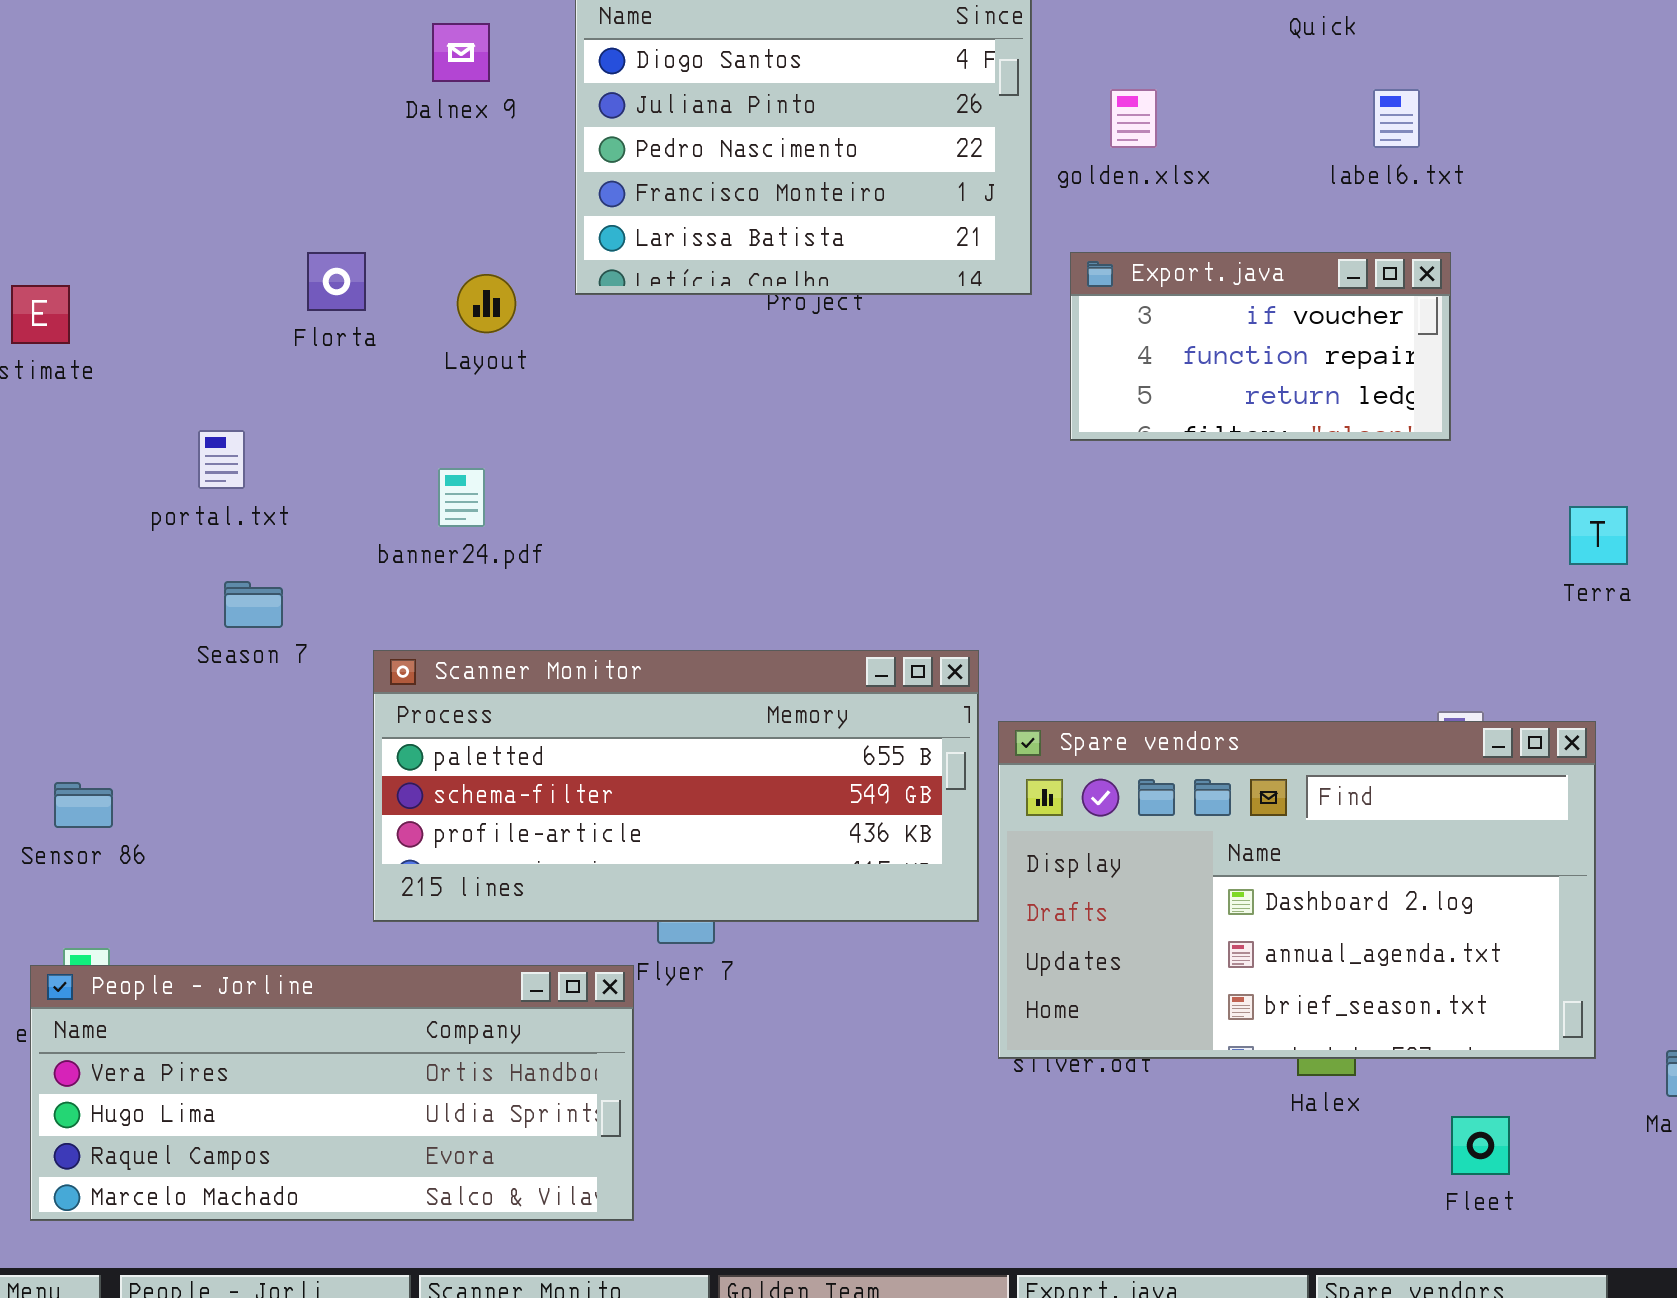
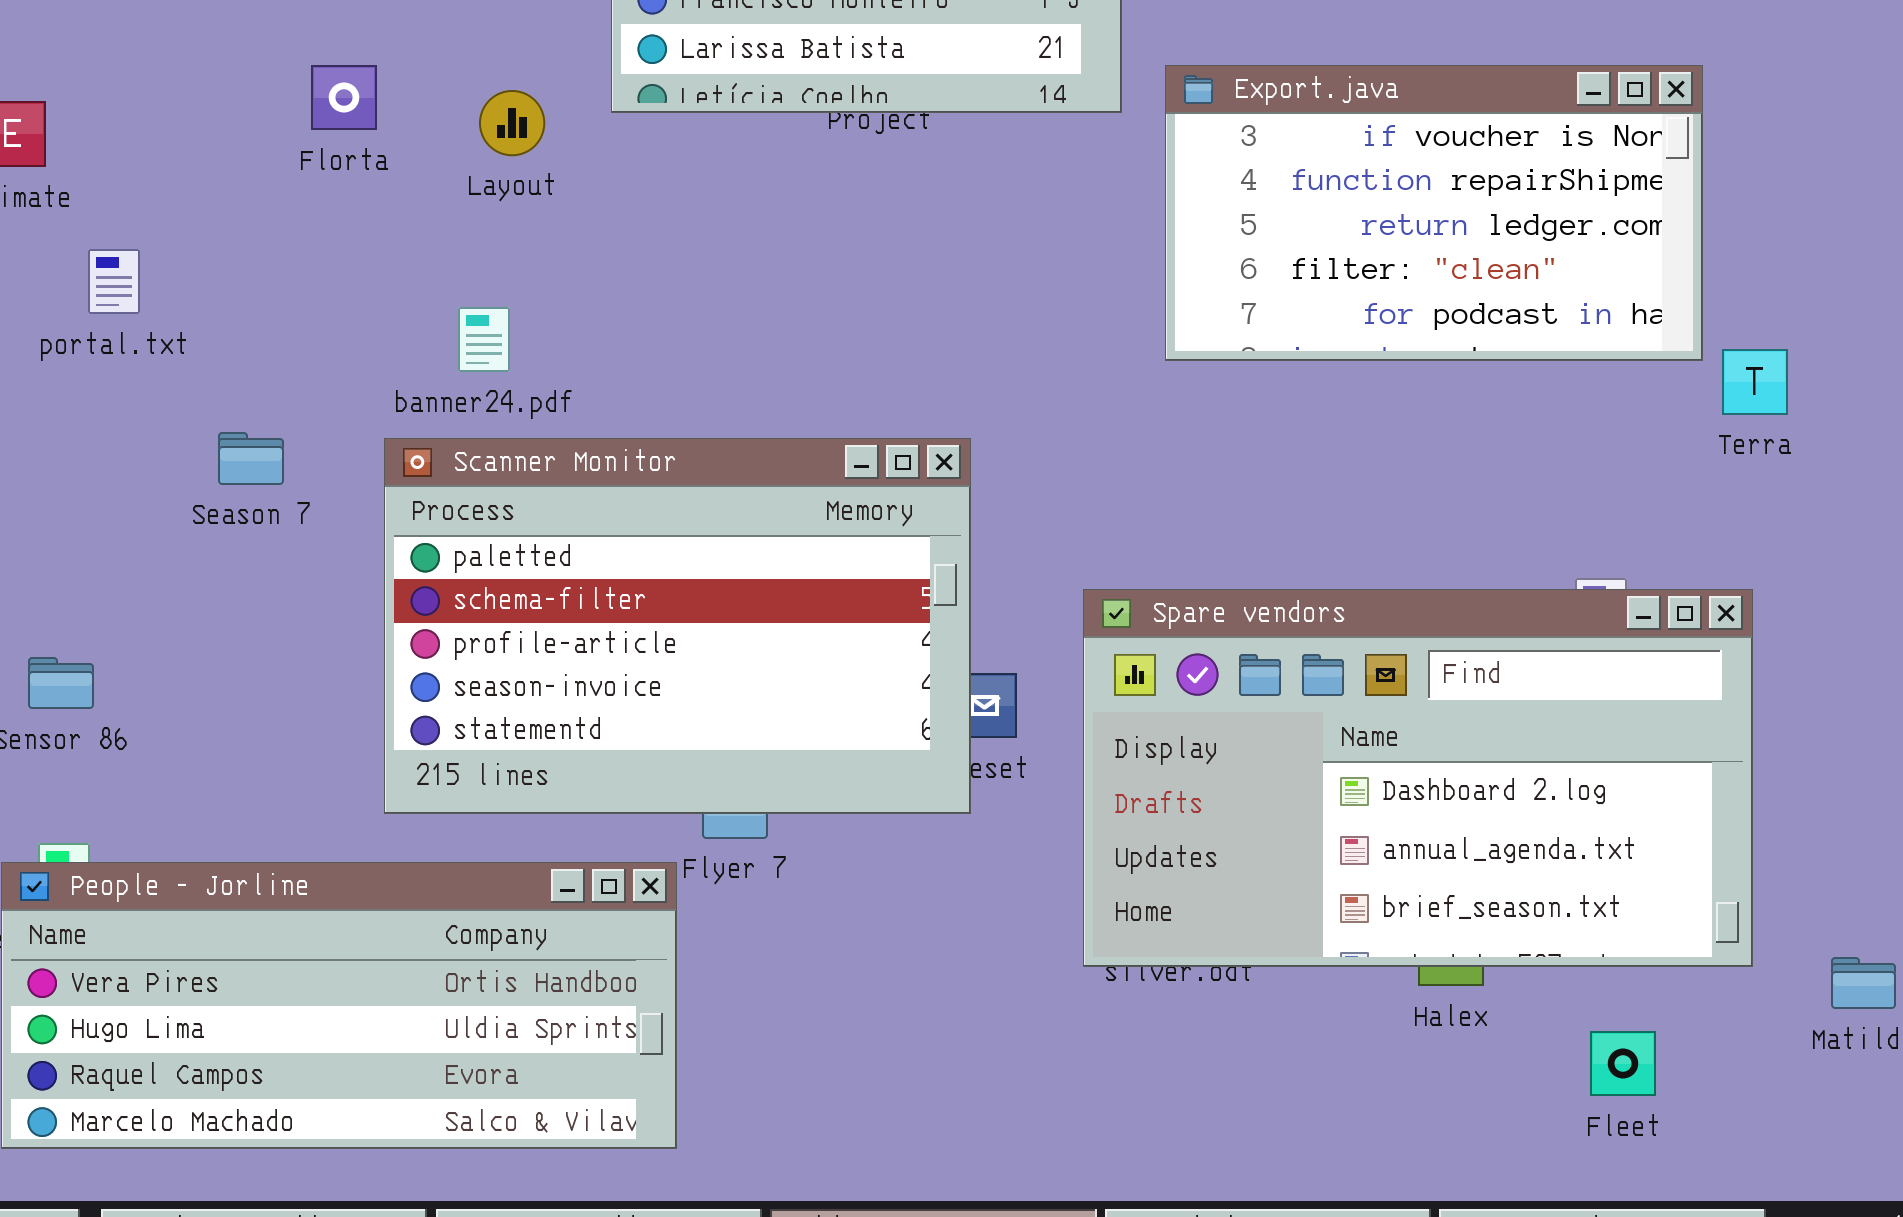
Export.java: [1070,252,1451,441] -> [1165,65,1703,361], resized
portal.txt: [198,430,245,489] -> [88,249,140,314], moved
Scanner Monitor: [373,650,979,922] -> [384,438,971,814], resized

